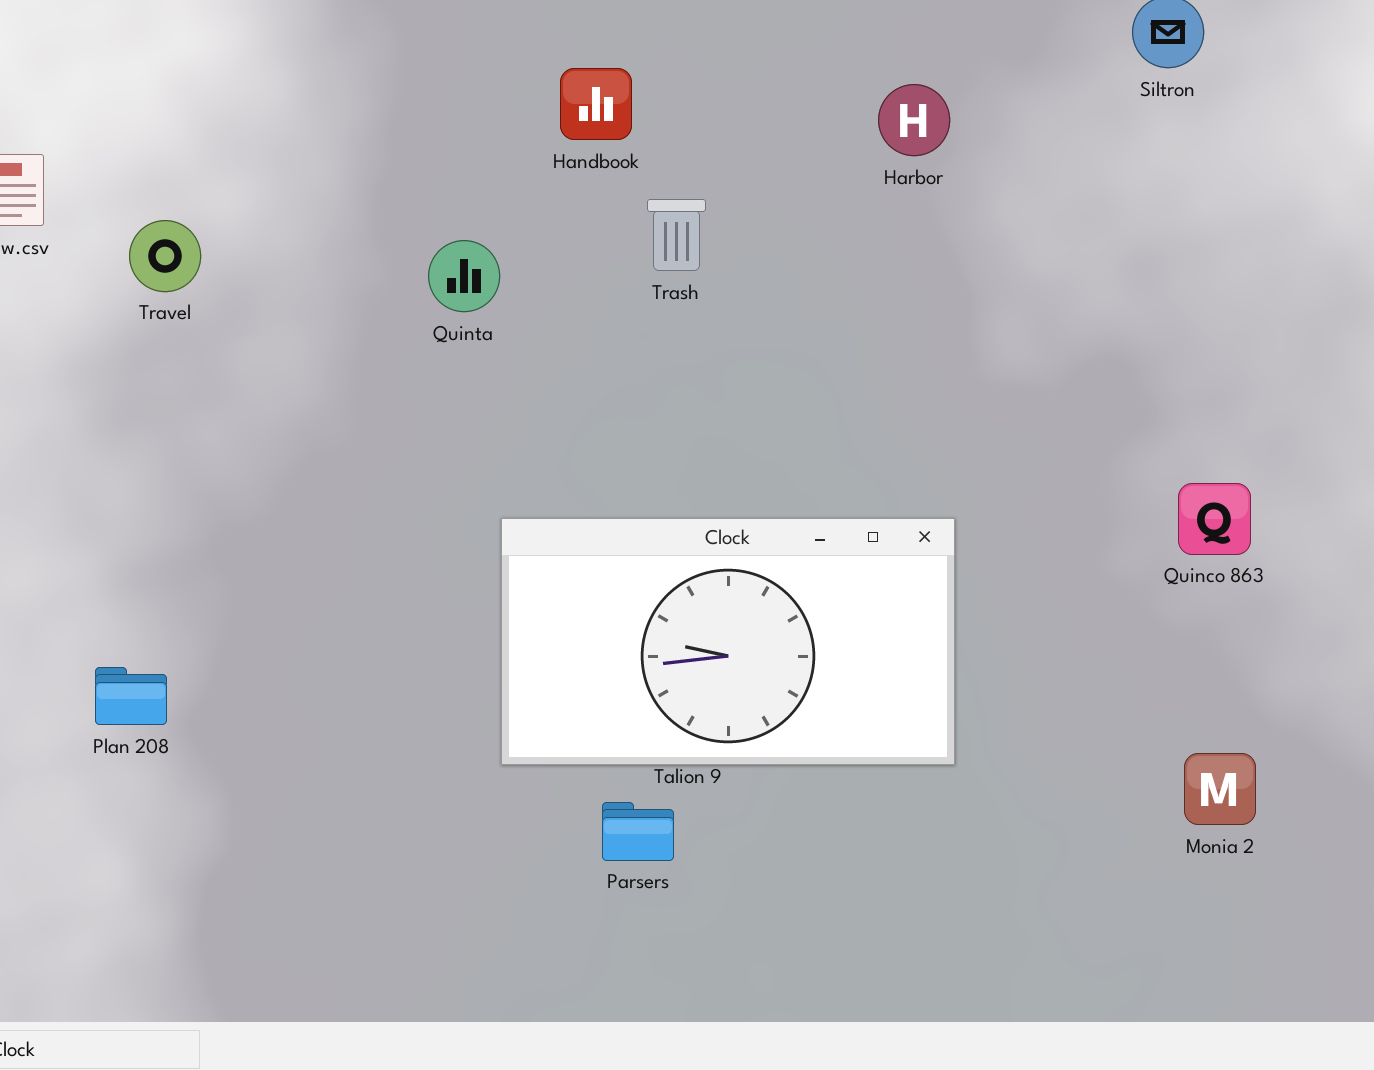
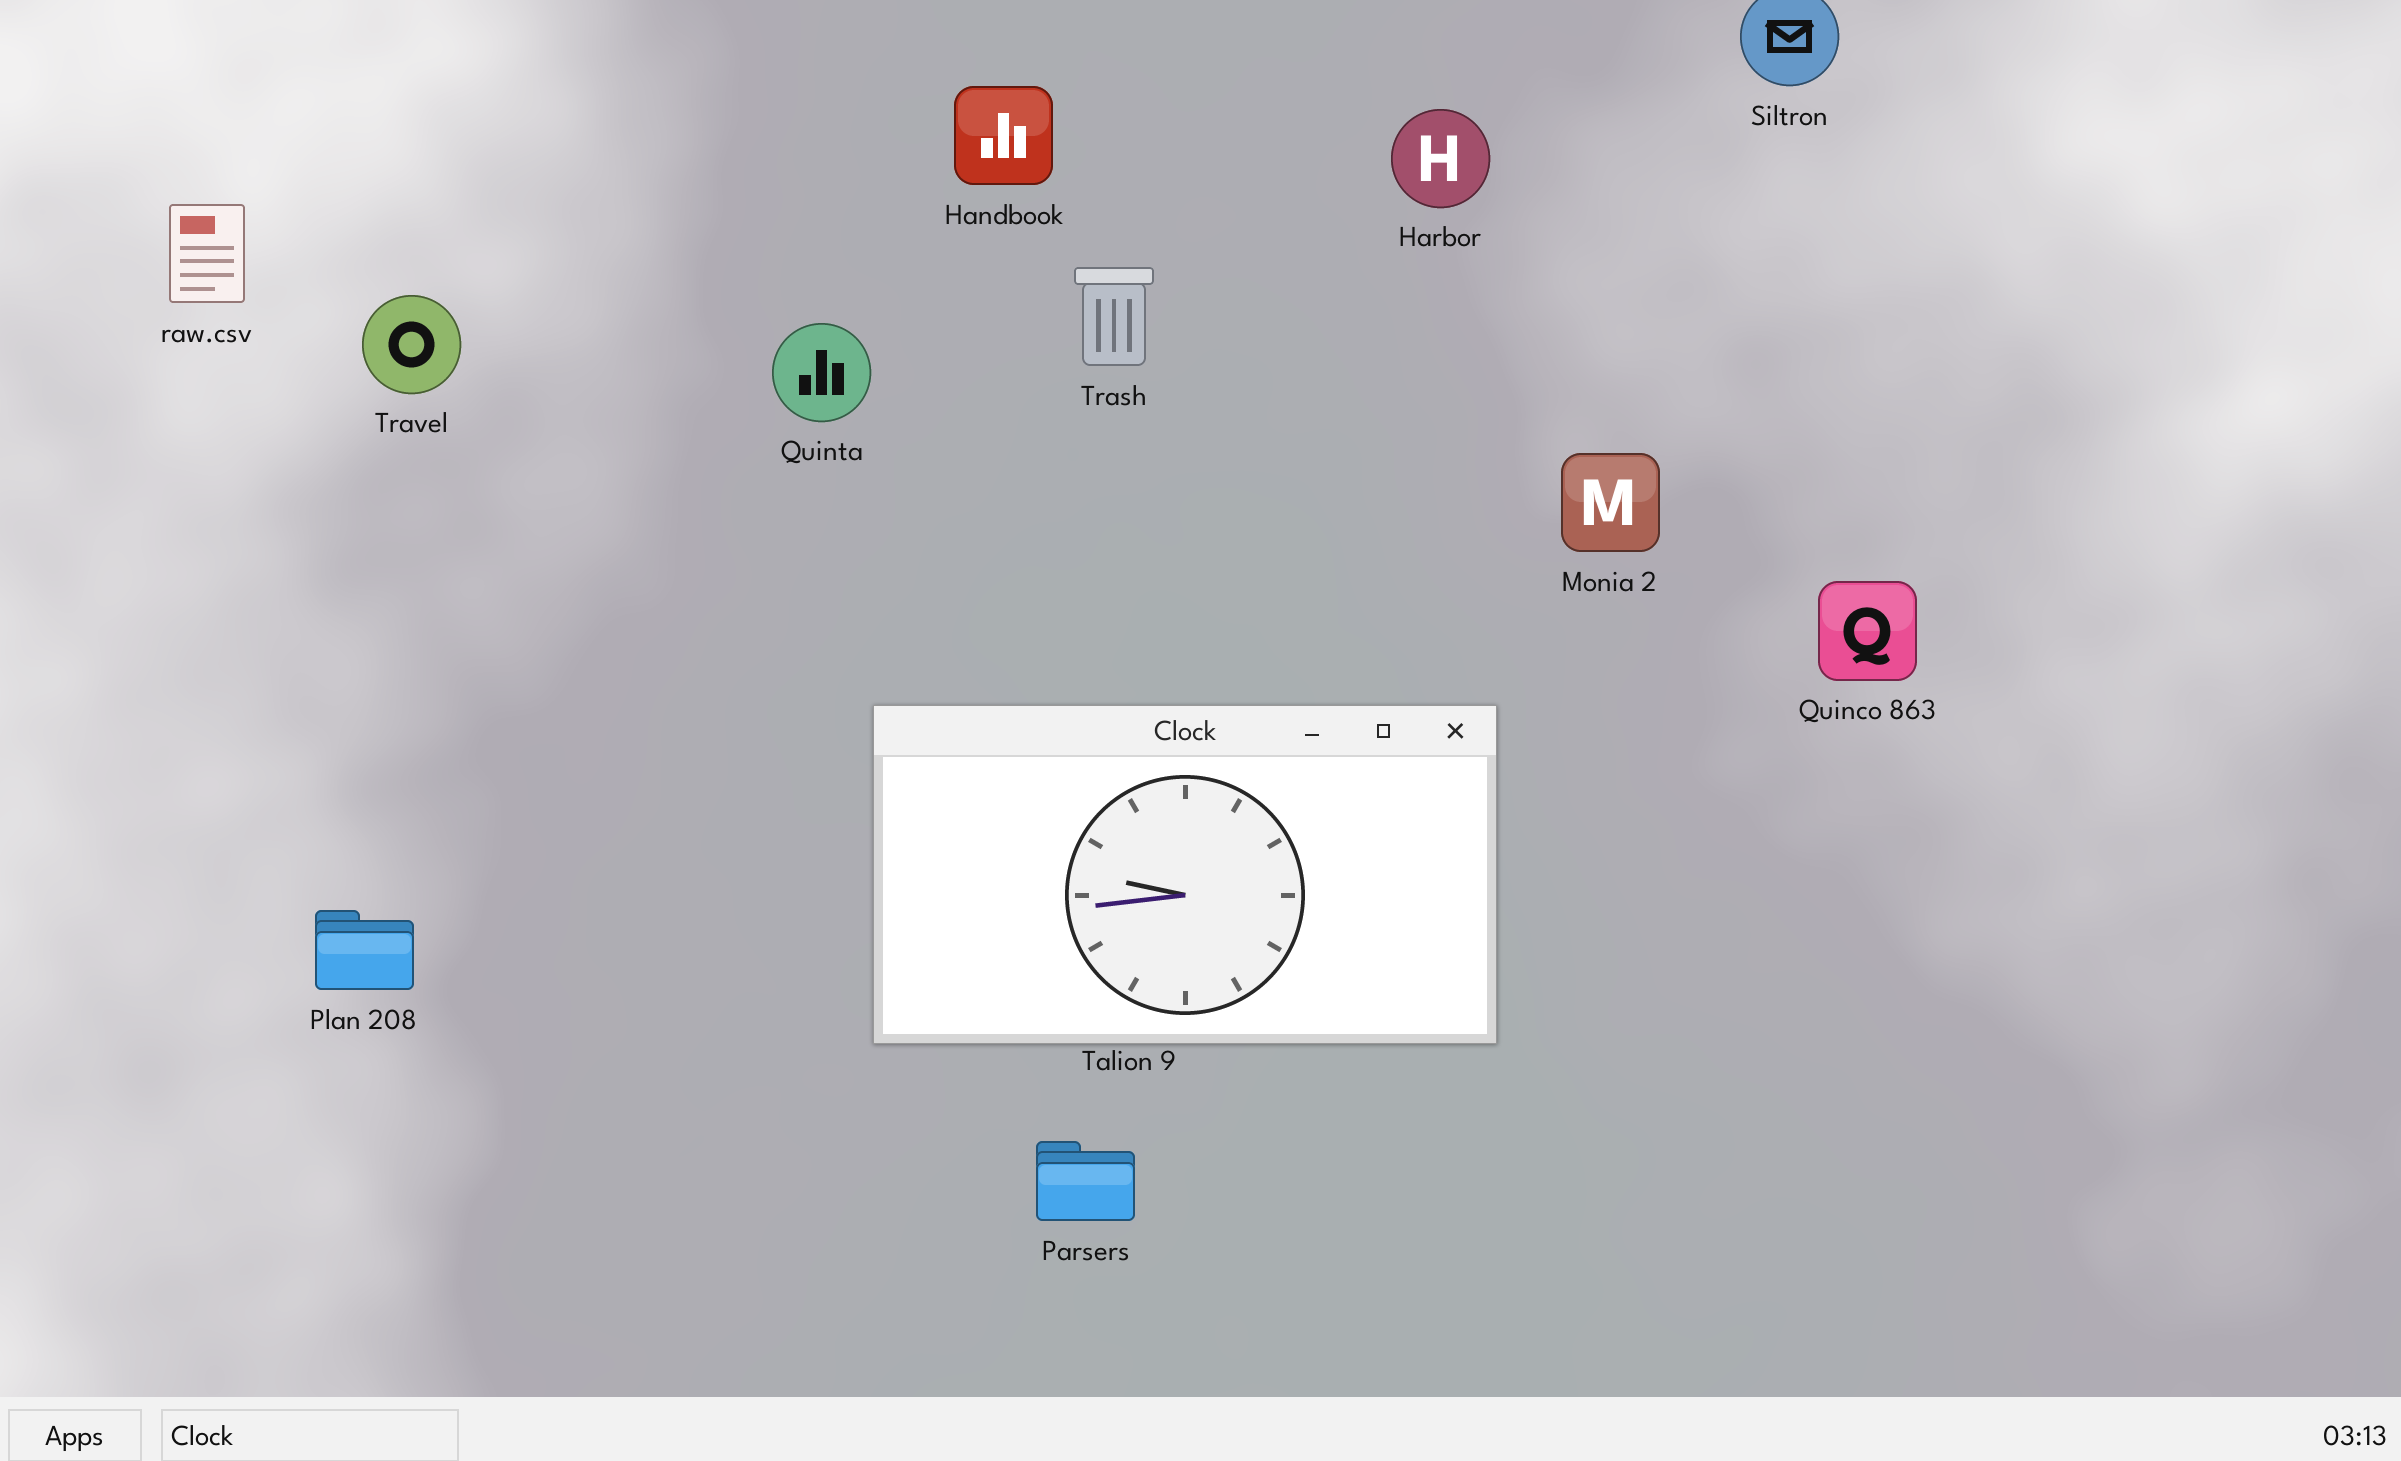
Quinco 863: [1178,483,1251,555] -> [1818,581,1917,681], moved
Monia 2: [1184,753,1256,825] -> [1561,453,1660,552], moved
Parsers: [602,802,674,861] -> [1036,1141,1135,1221], moved

